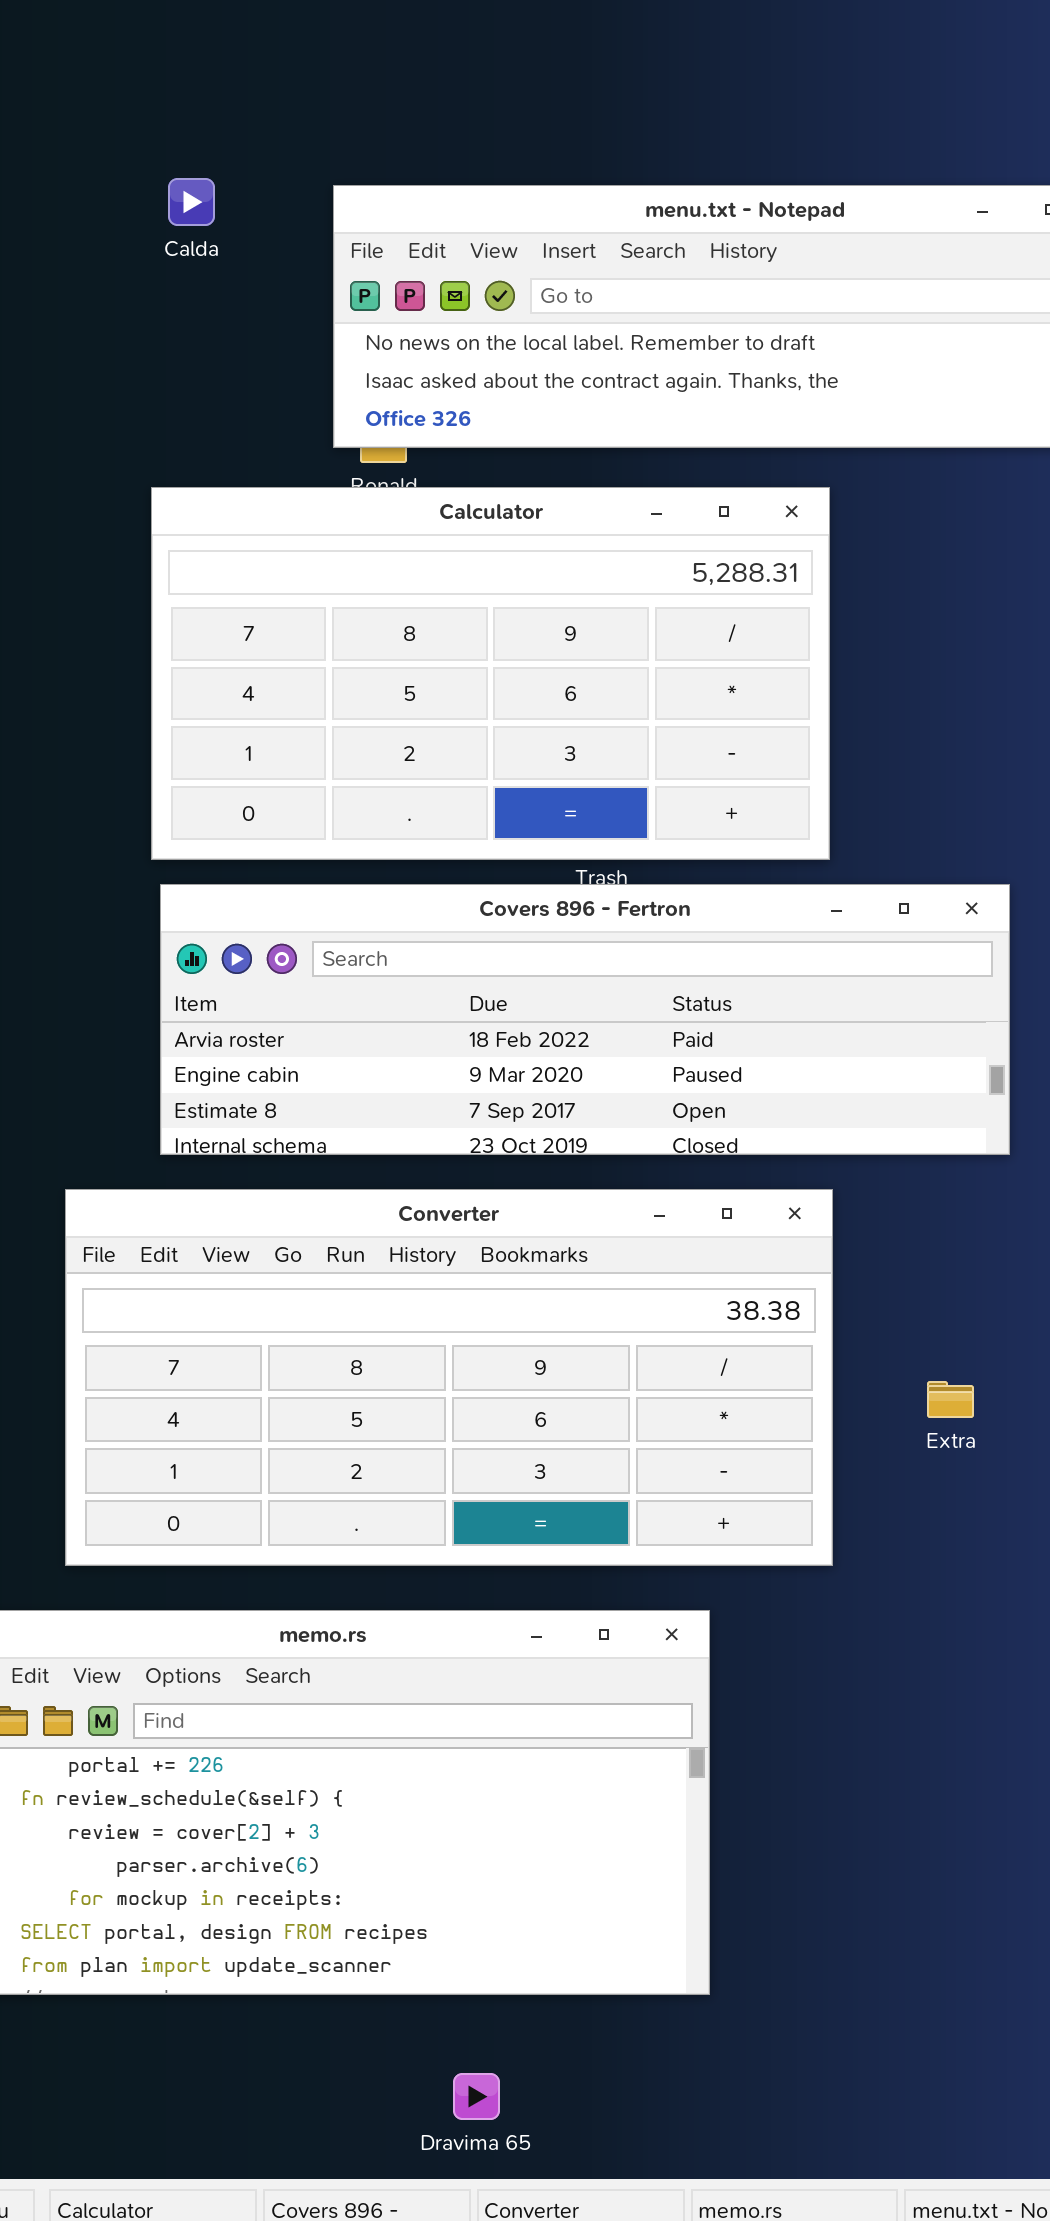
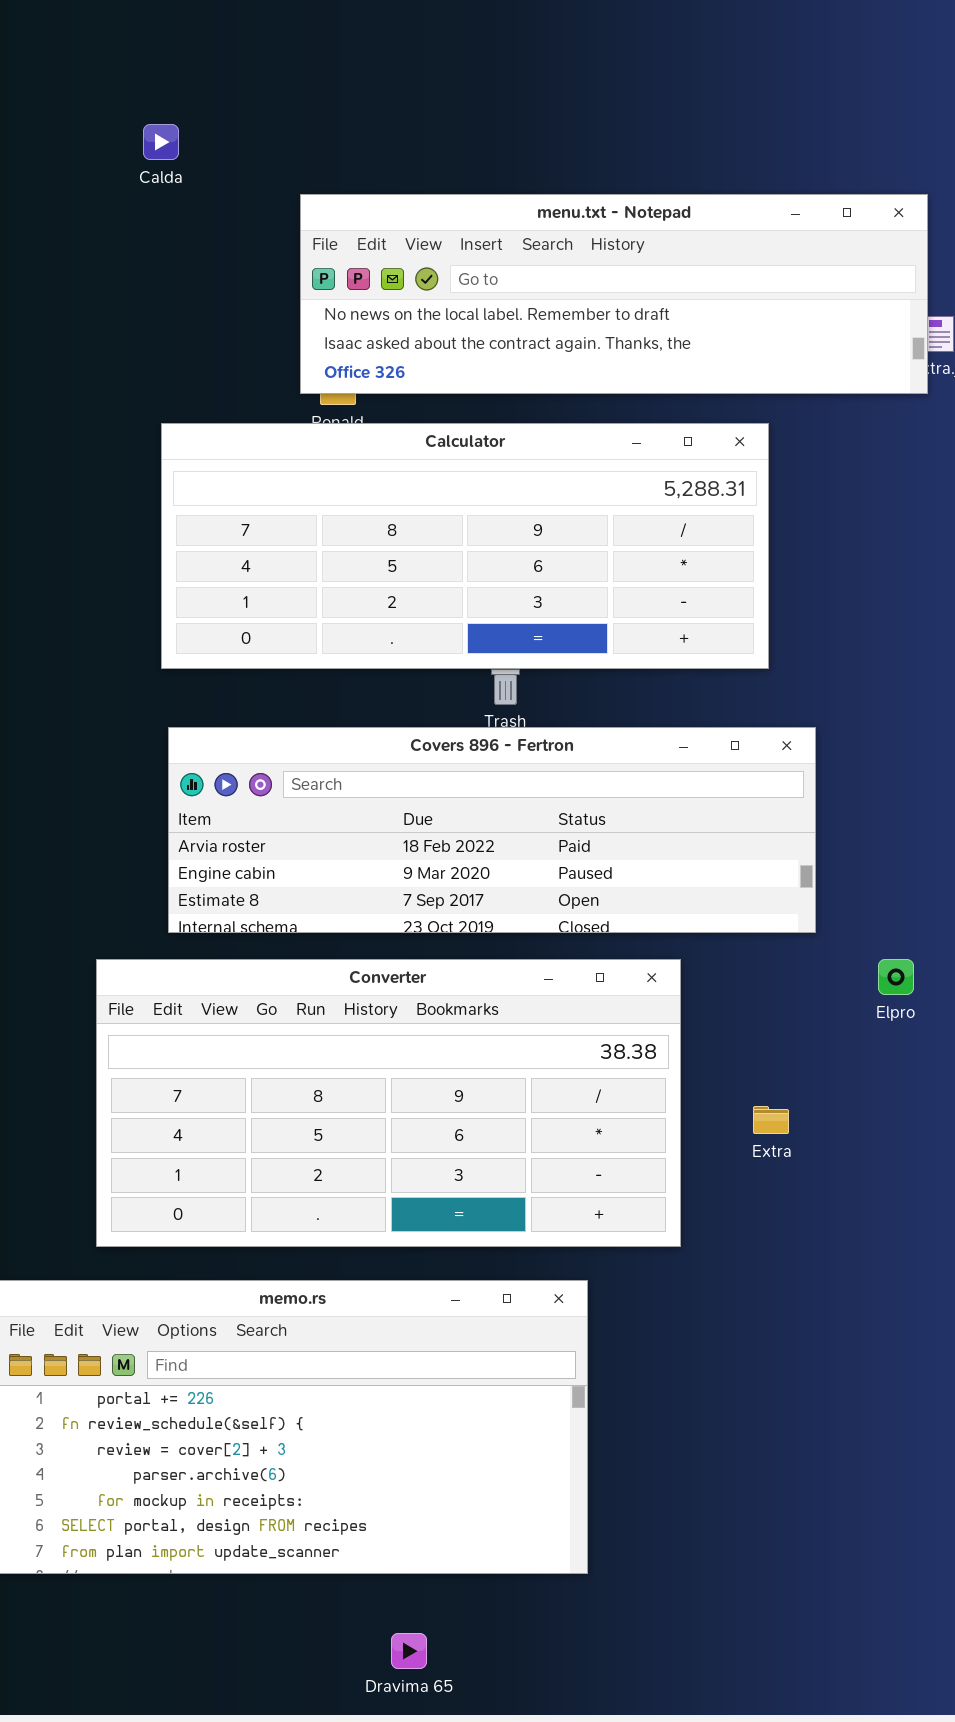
Calda: [168,178,215,226] -> [143,124,179,160], moved
Calculator: [151,487,830,860] -> [161,423,769,669], resized

